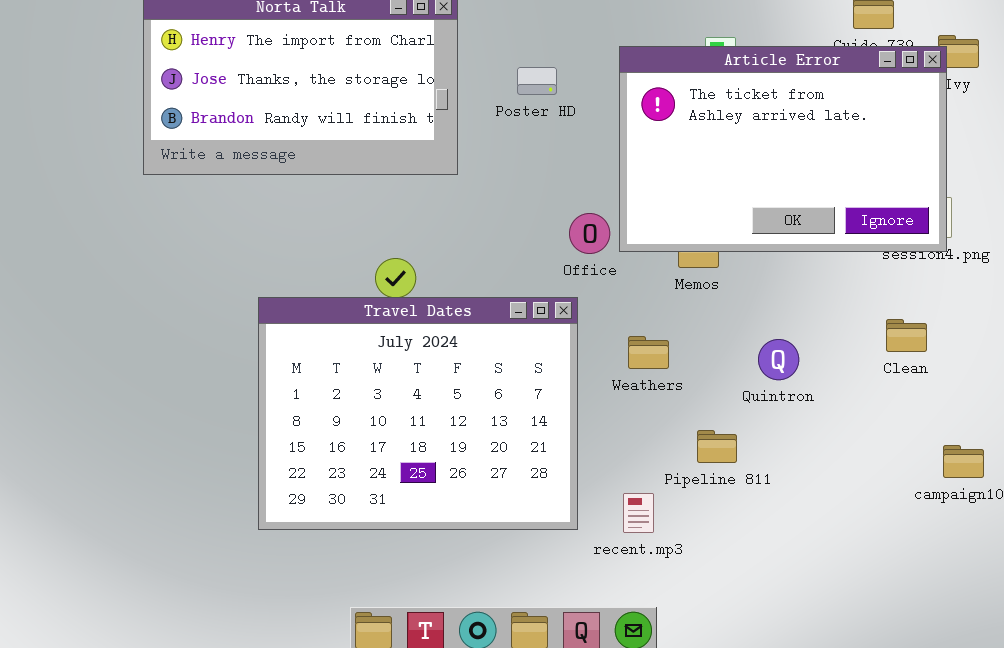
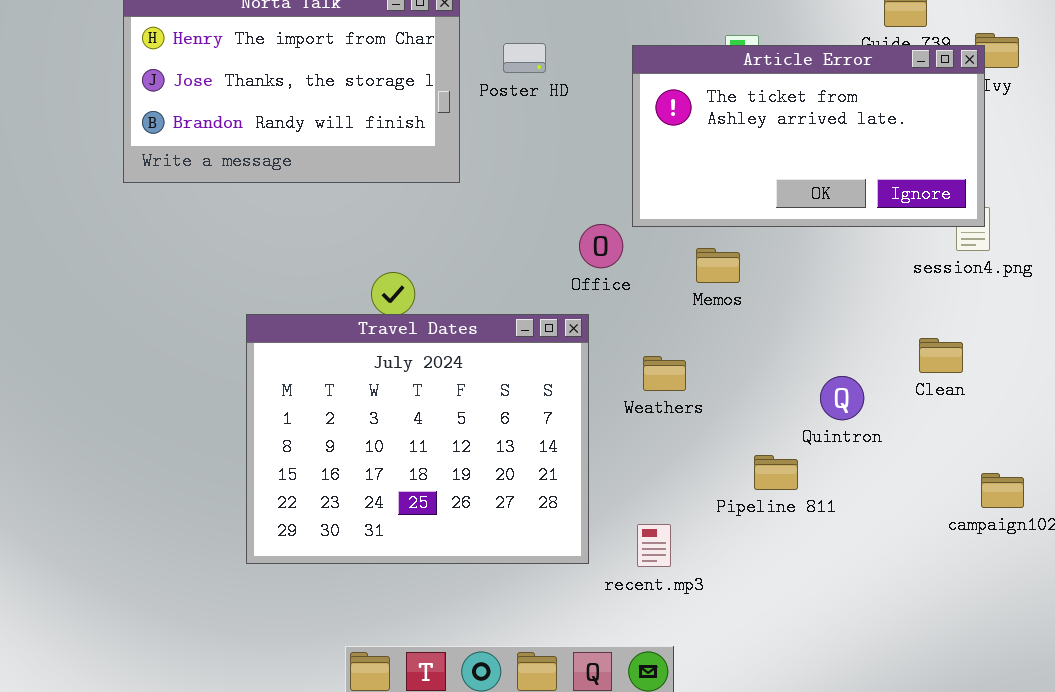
Article Error: [619,46,947,252] -> [632,45,985,227], resized
Poster HD: [517,67,557,95] -> [503,43,546,73], moved
Quintron: [758,339,799,380] -> [820,376,864,420], moved
Pipeline 811: [697,430,737,463] -> [754,455,798,490], moved

